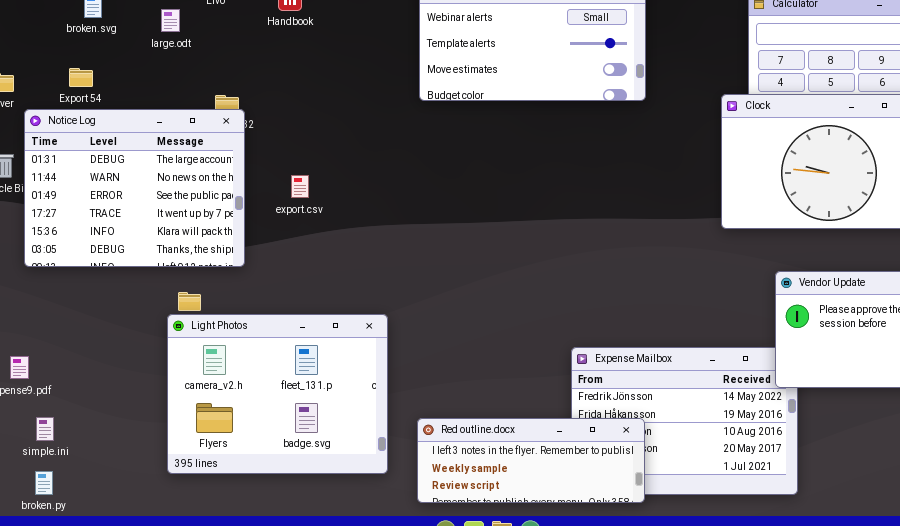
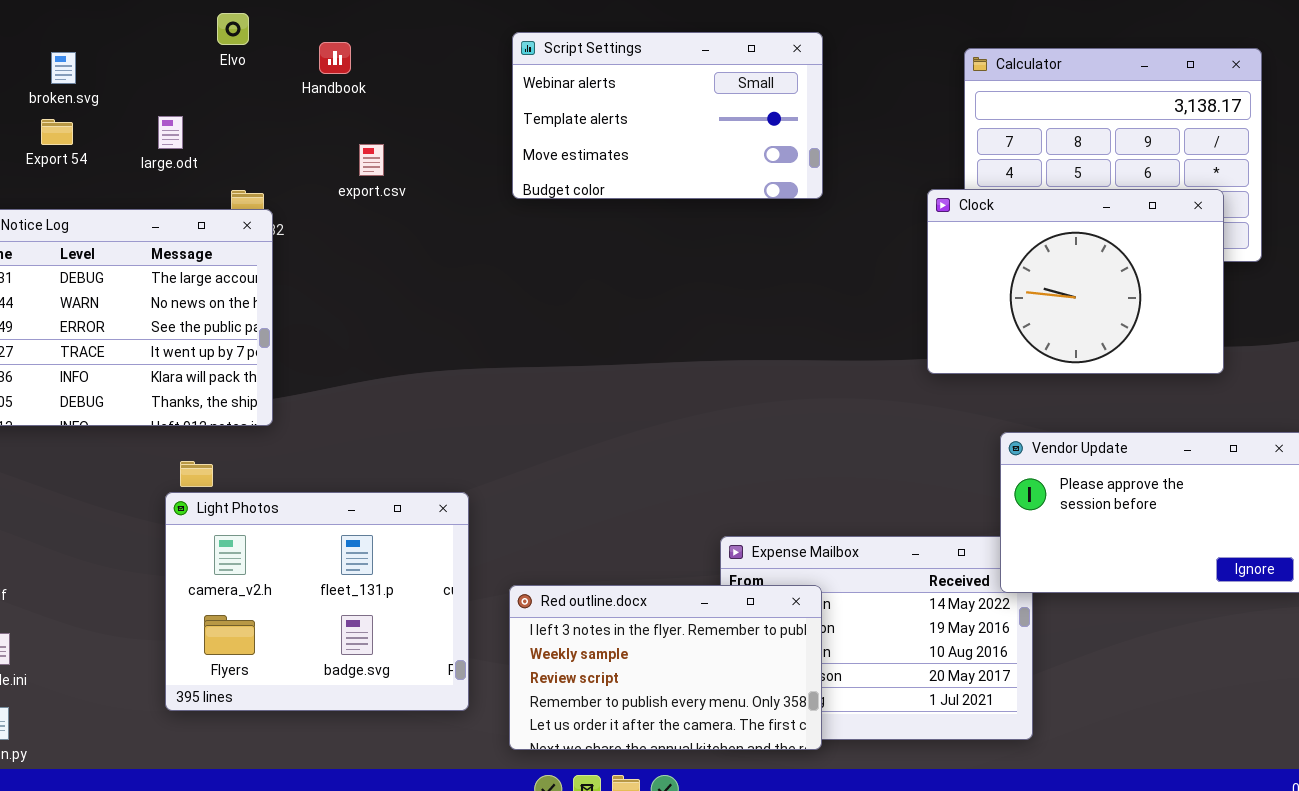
large.odt: [161,9,180,32] -> [158,116,183,149], moved
Export 54: [69,68,93,87] -> [41,119,73,145], moved
export.csv: [291,175,309,198] -> [359,144,384,176], moved
Red outline.docx: [417,418,645,503] -> [509,585,822,750], resized

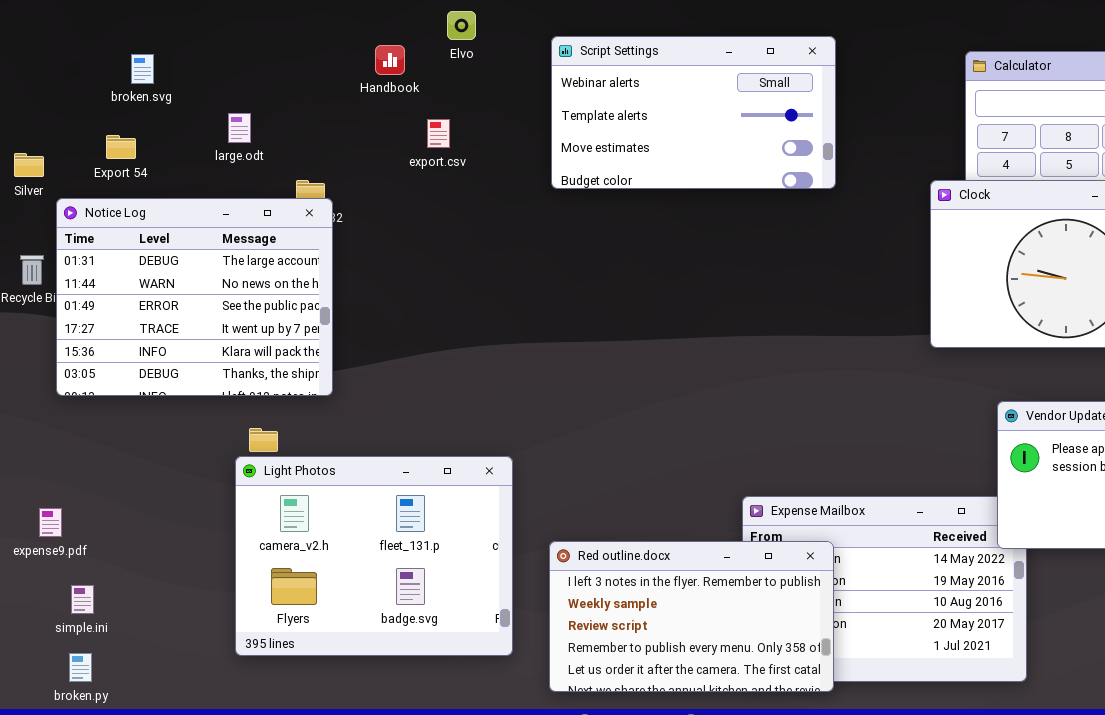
Elvo: [217,13,249,45] -> [447,11,476,40], moved
Export 54: [41,119,73,145] -> [106,135,136,159], moved
export.csv: [359,144,384,176] -> [427,119,450,148], moved

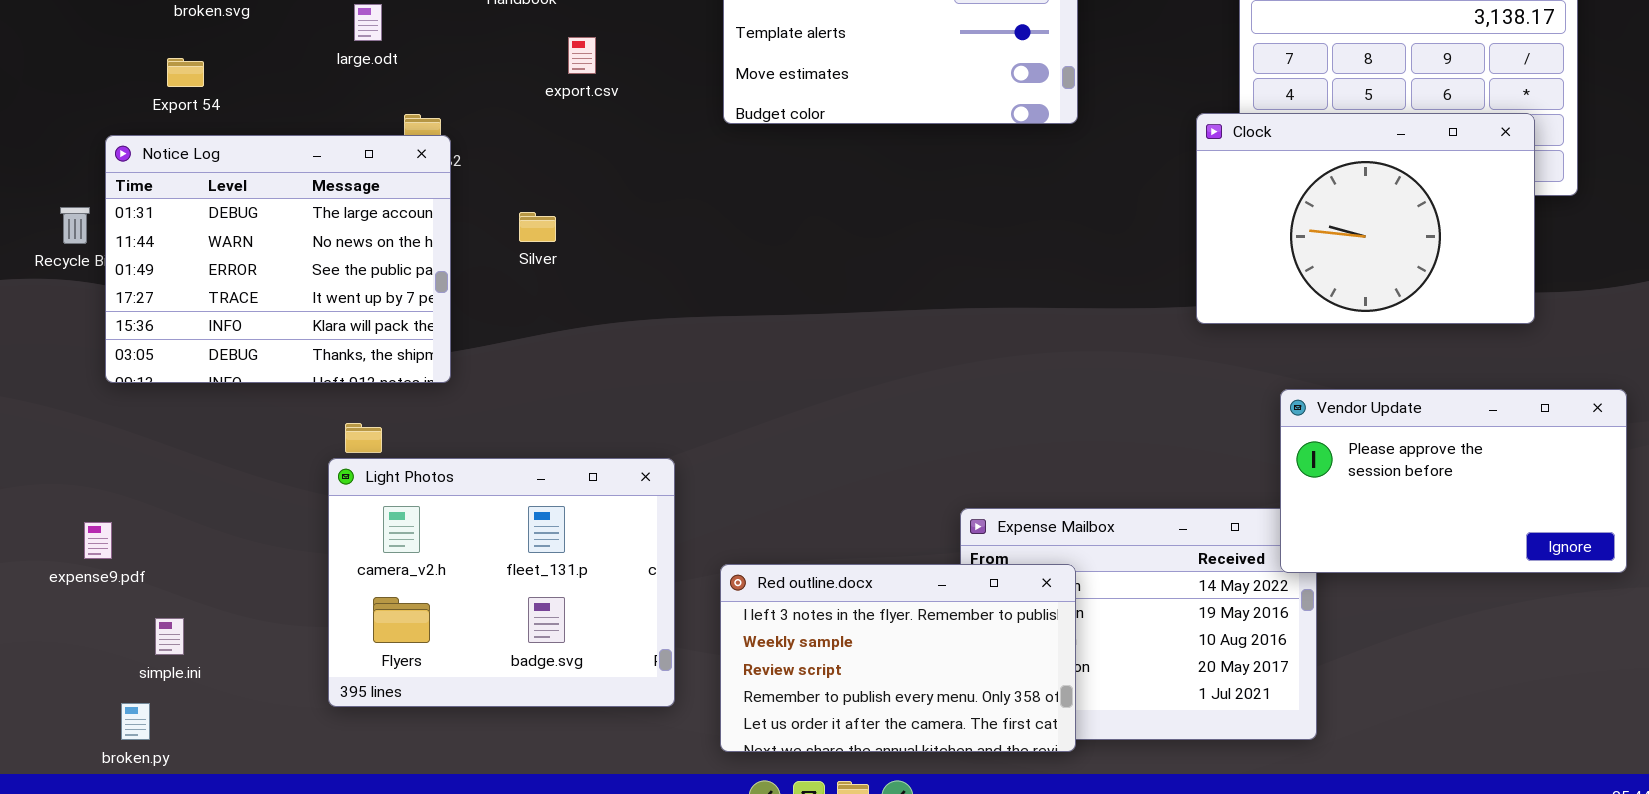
large.odt: [228,113,251,143] -> [354,4,382,41], moved
Silver: [14,153,44,177] -> [519,212,556,242], moved
simple.ini: [71,585,94,614] -> [155,618,184,655], moved

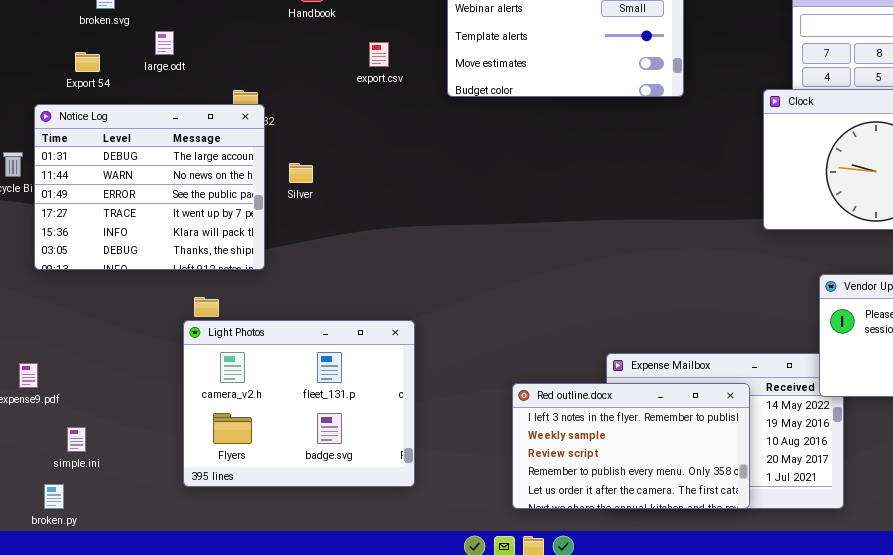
large.odt: [354,4,382,41] -> [155,31,174,55], moved
export.csv: [568,37,596,74] -> [369,42,389,67], moved
Silver: [519,212,556,242] -> [289,163,313,183], moved
Red outline.docx: [720,564,1076,752] -> [512,383,750,509], moved

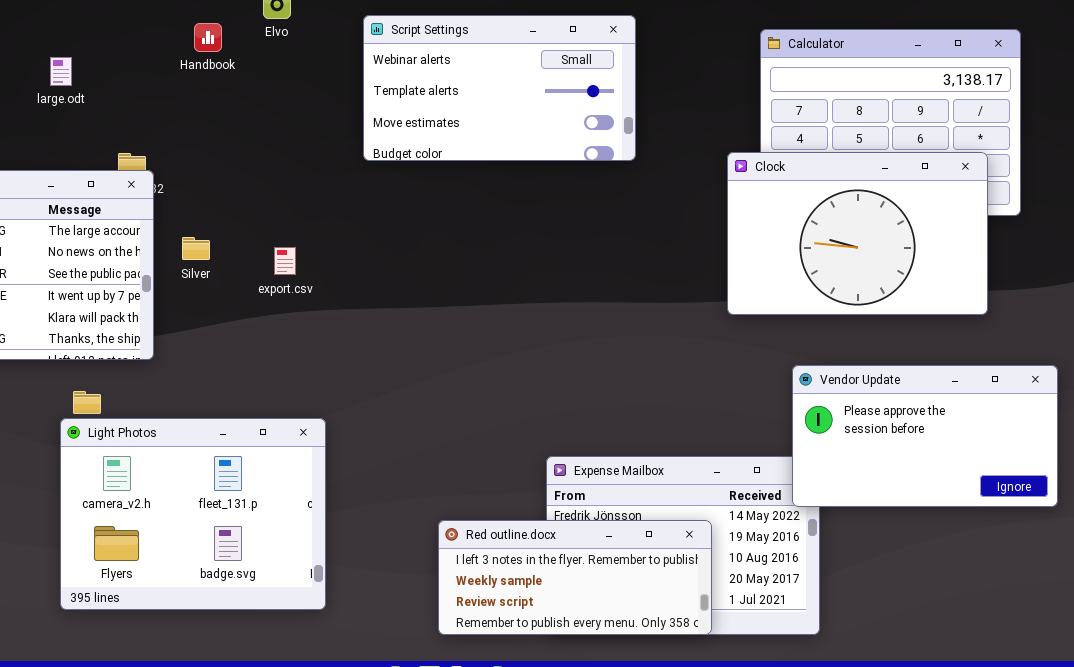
large.odt: [155,31,174,55] -> [50,57,72,86], moved
export.csv: [369,42,389,67] -> [274,247,296,275], moved
Red outline.docx: [512,383,750,509] -> [438,520,712,635], resized

